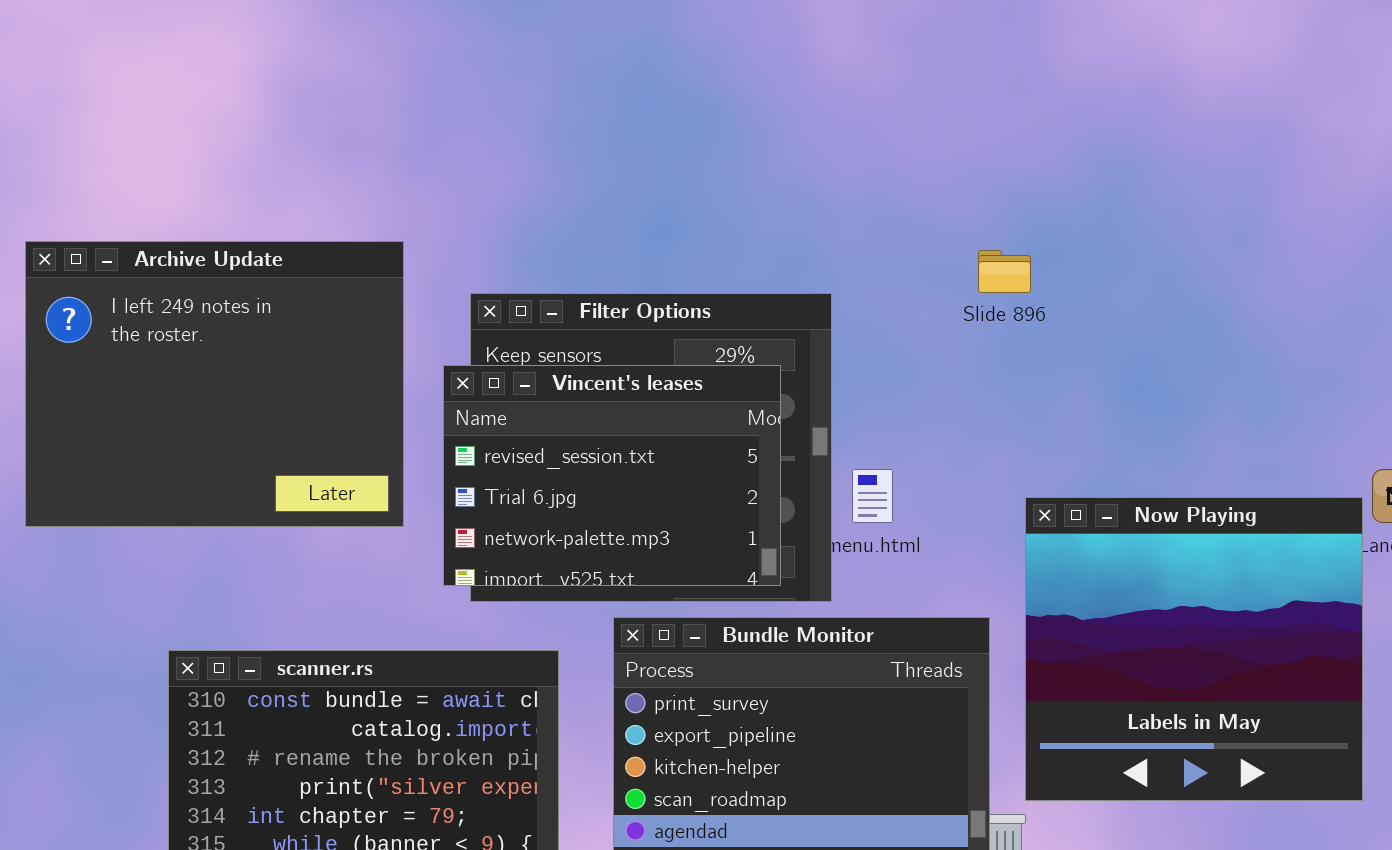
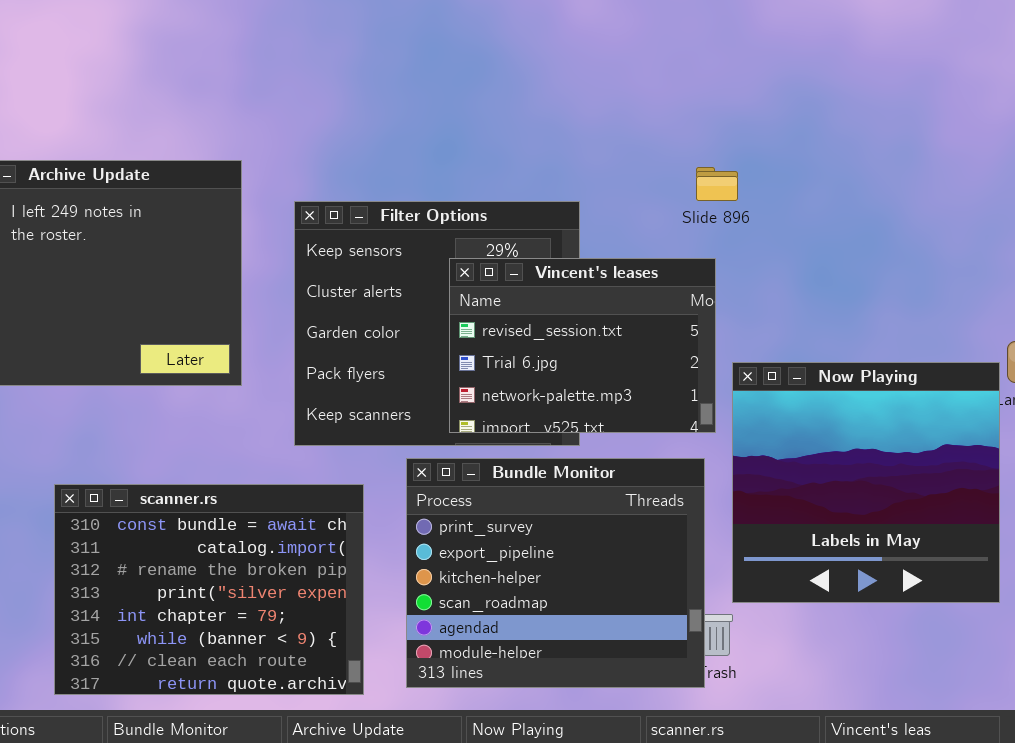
Vincent's leases: [443,365,781,586] -> [449,258,716,433], moved

